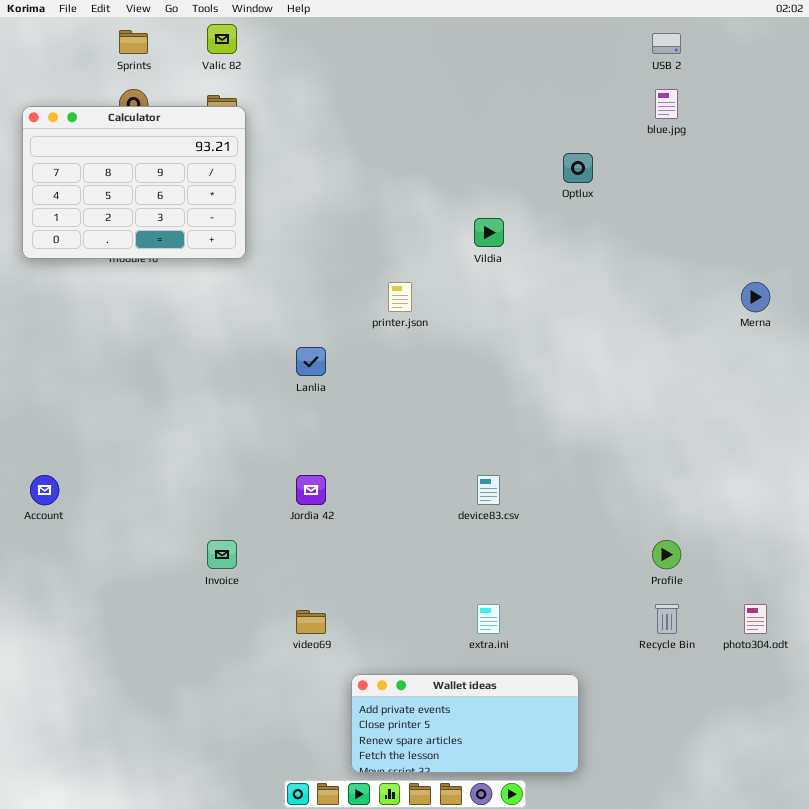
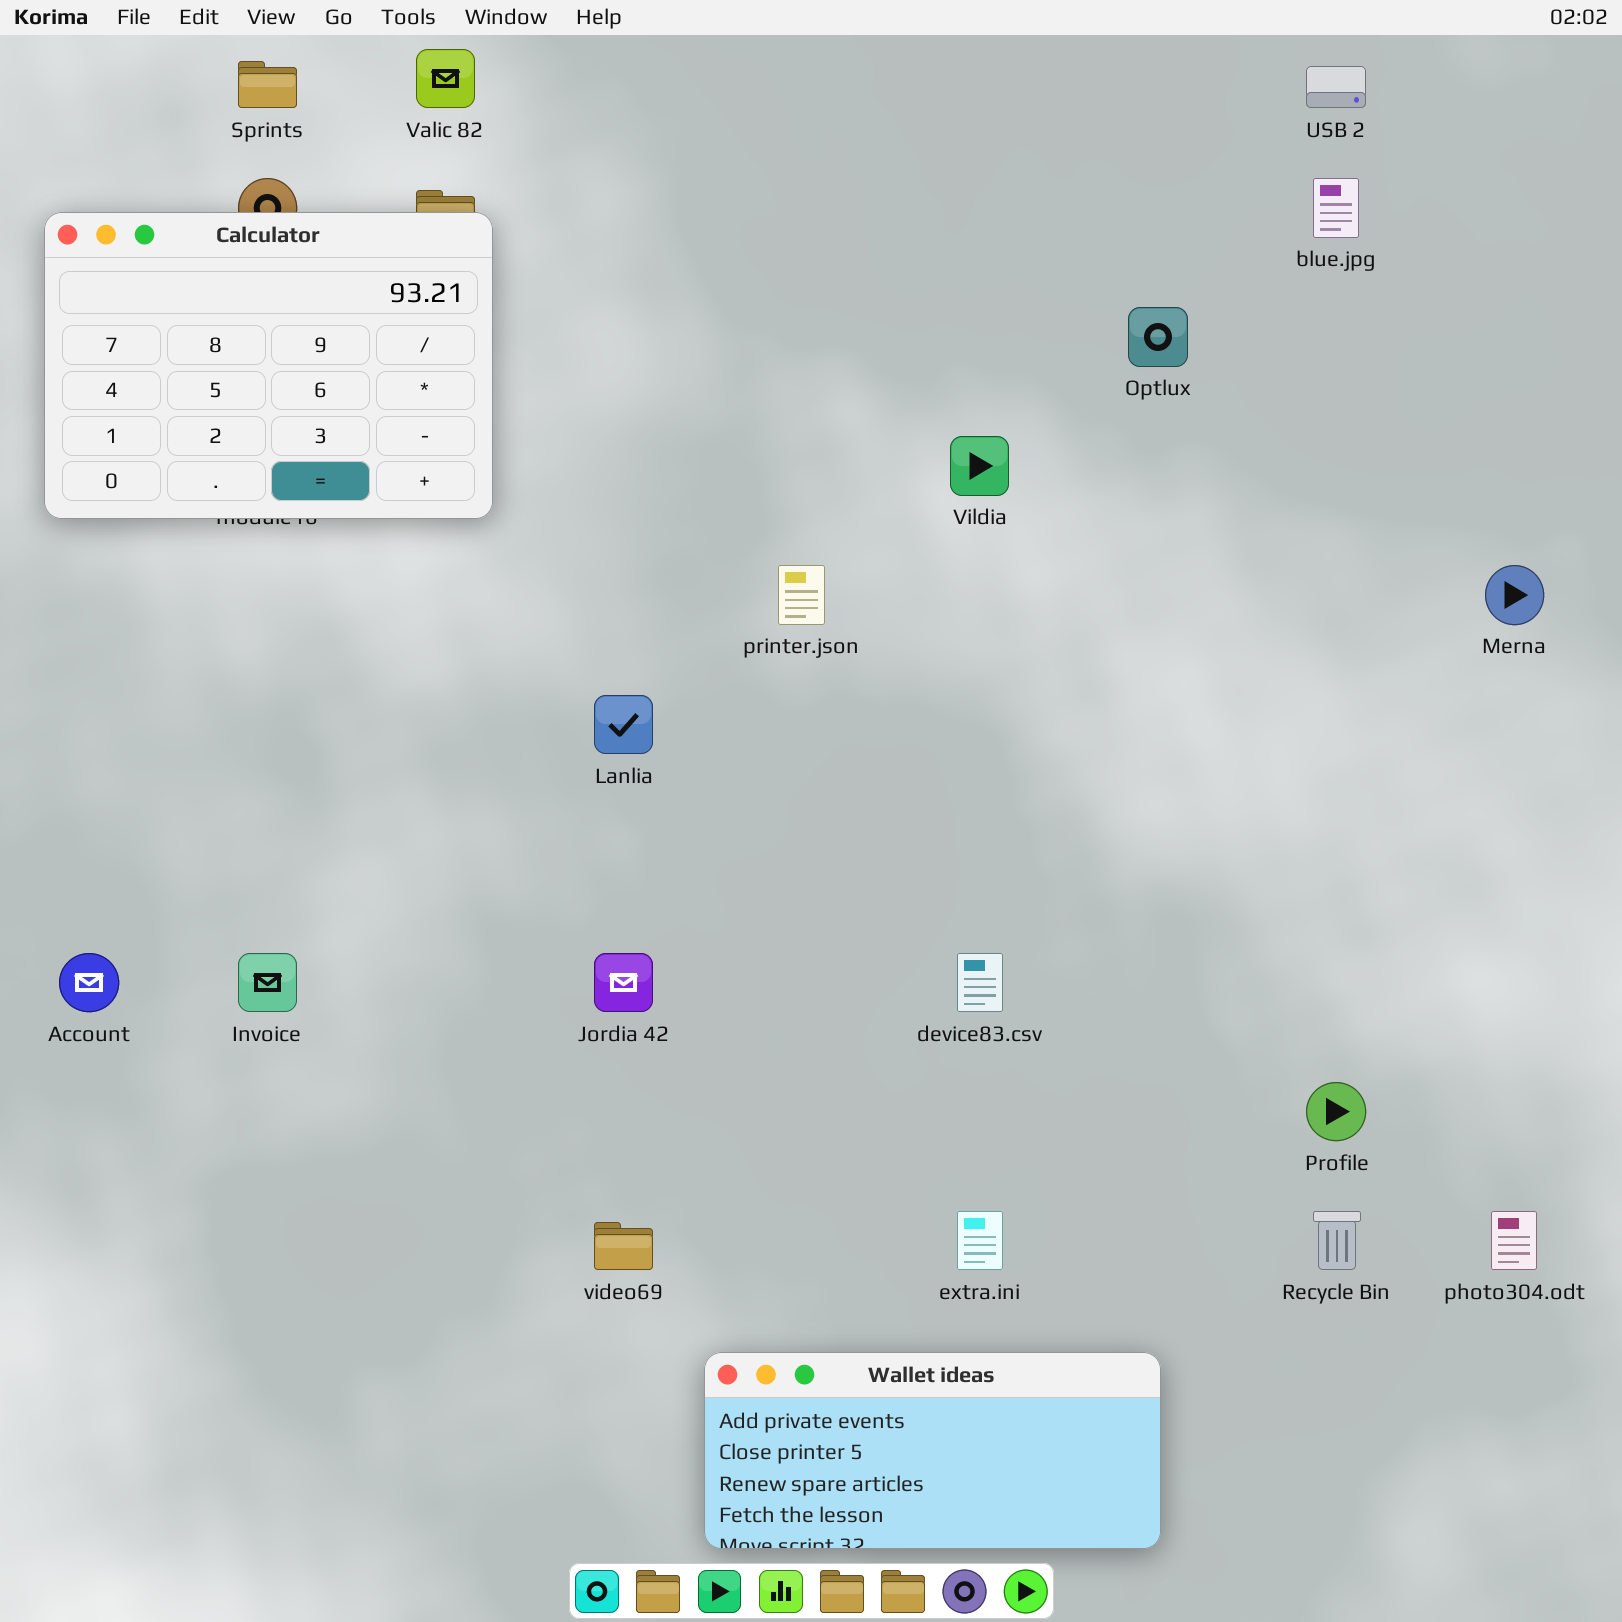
Invoice: [207,540,237,569] -> [238,953,297,1012], moved

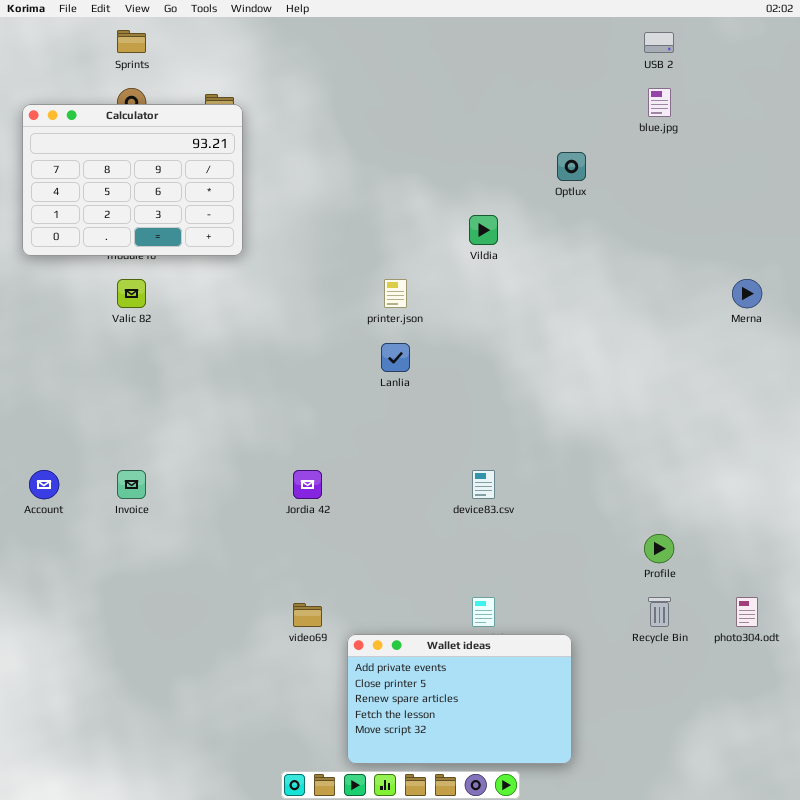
Valic 82: [416,49,475,108] -> [117,279,146,308], moved
Lanlia: [594,695,653,754] -> [381,343,410,372], moved
Wallet ideas: [704,1352,1161,1549] -> [347,634,572,764], resized

